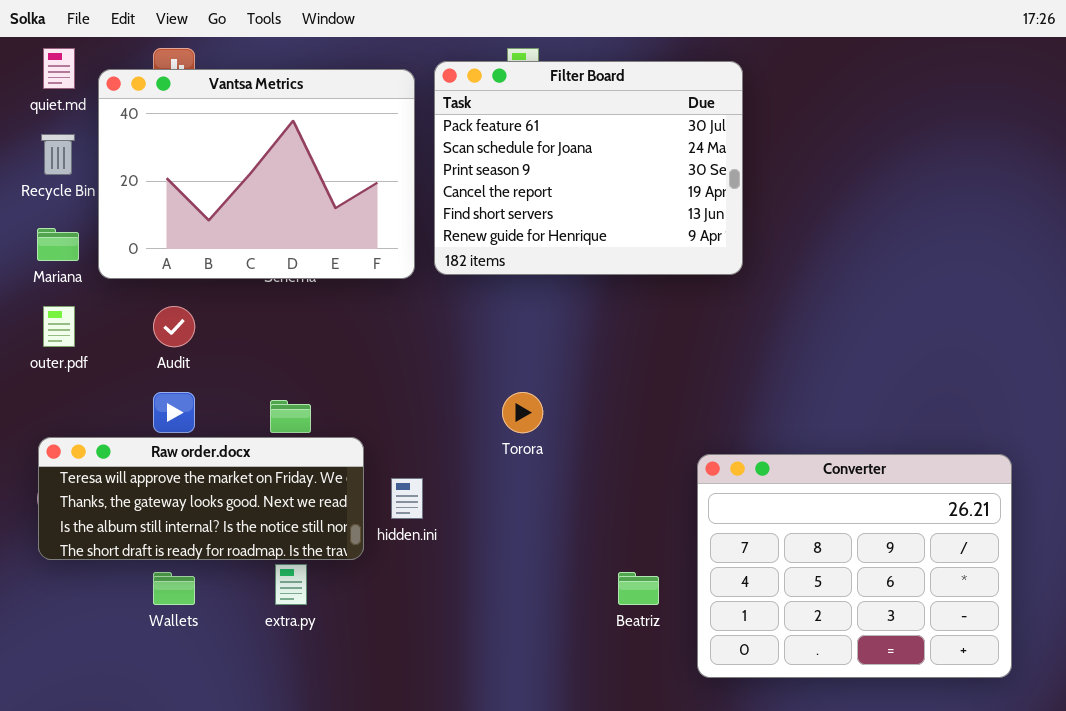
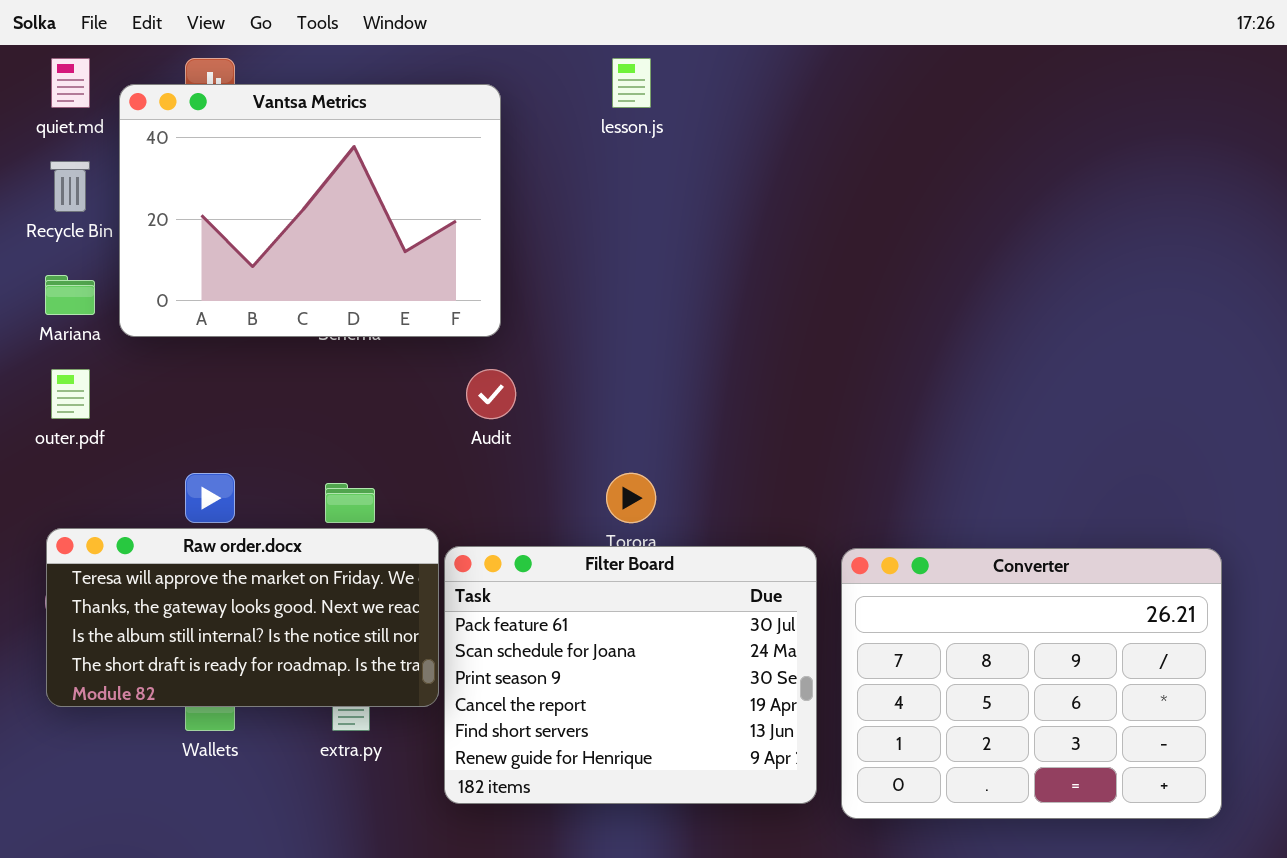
Filter Board: [434,61,743,275] -> [444,546,817,804], moved
Audit: [153,306,195,347] -> [466,369,516,419], moved
Raw order.docx: [38,437,364,560] -> [46,528,439,707], resized

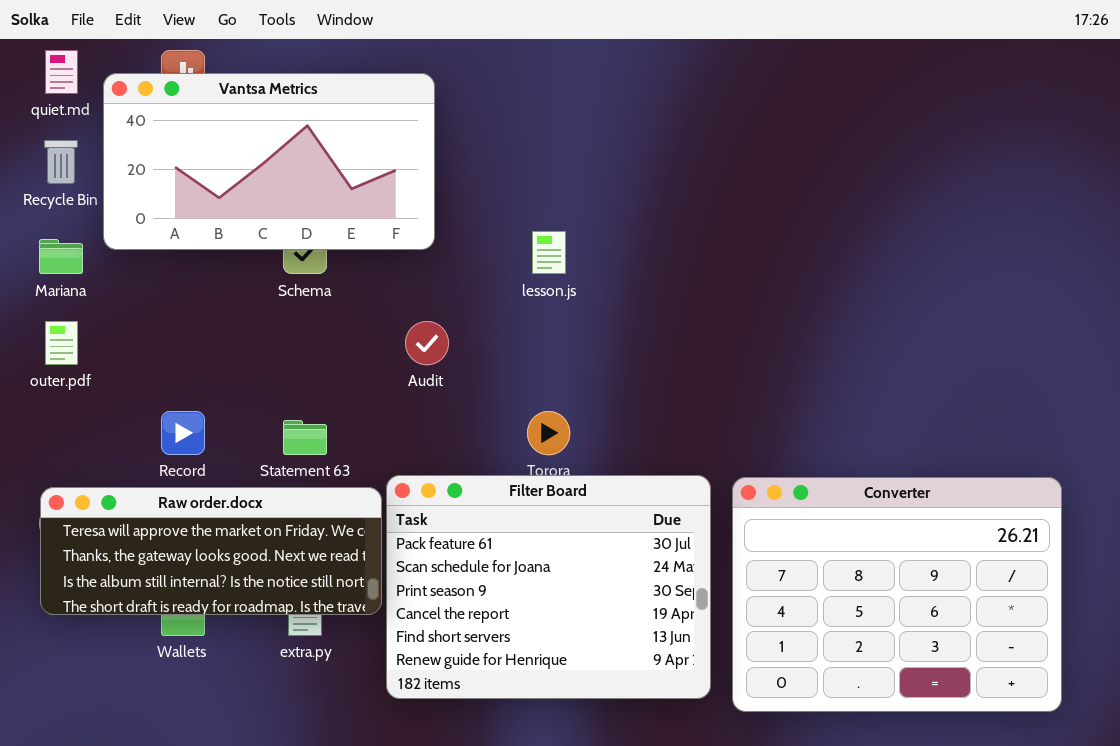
lesson.js: [612,58,651,108] -> [532,231,566,274], moved
Vantsa Metrics: [119,84,501,337] -> [103,73,435,250], resized
Raw order.docx: [46,528,439,707] -> [40,487,382,615], resized

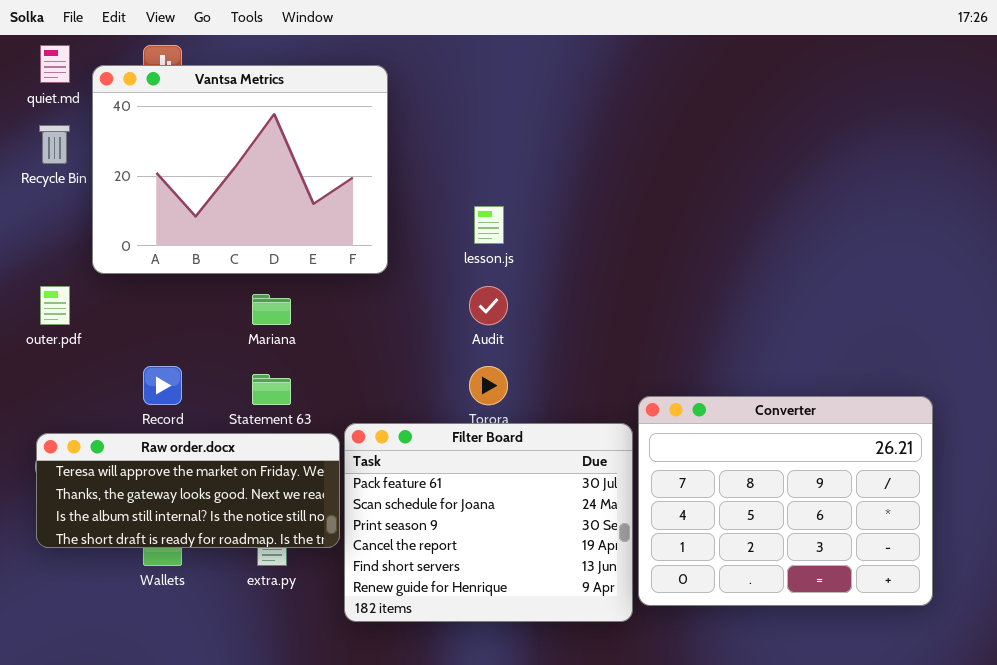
Vantsa Metrics: [103,73,435,250] -> [92,65,388,274], resized
Mariana: [39,239,83,274] -> [252,294,291,325], moved
Audit: [405,321,449,365] -> [469,286,508,325], moved
Converter: [732,477,1062,712] -> [638,396,933,606], moved

